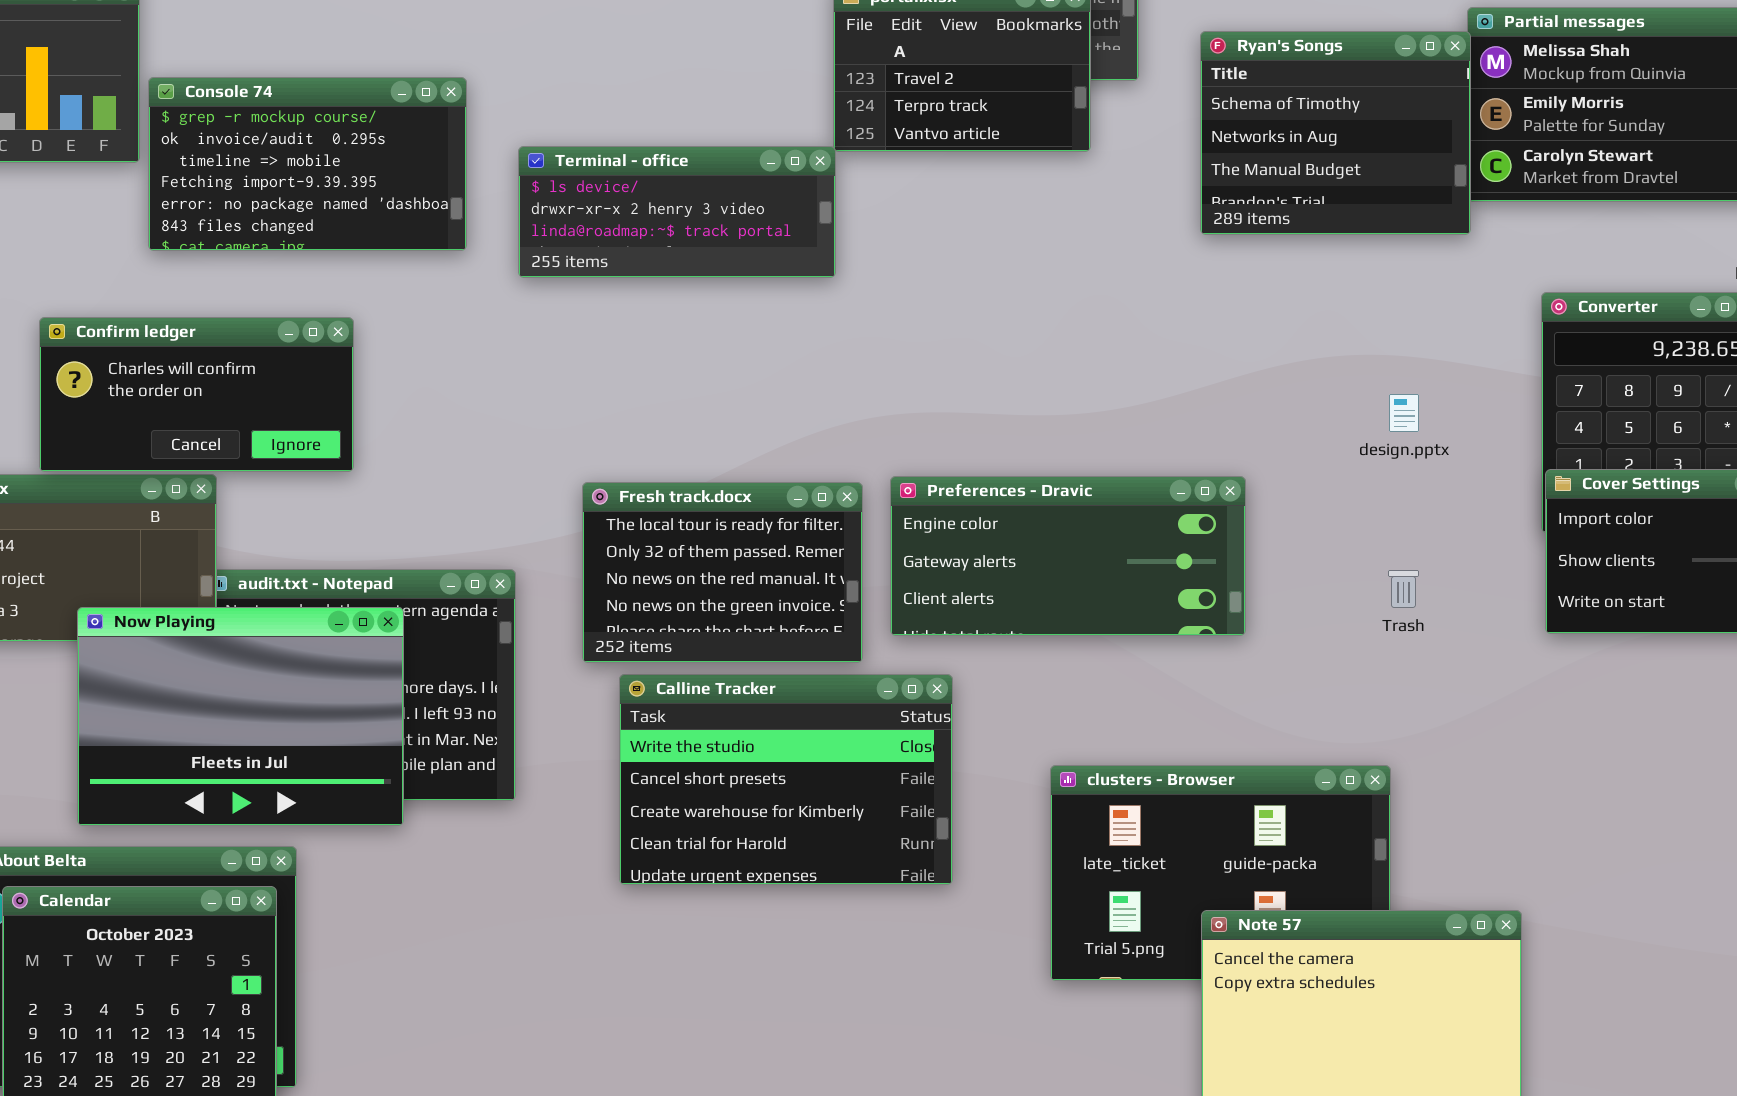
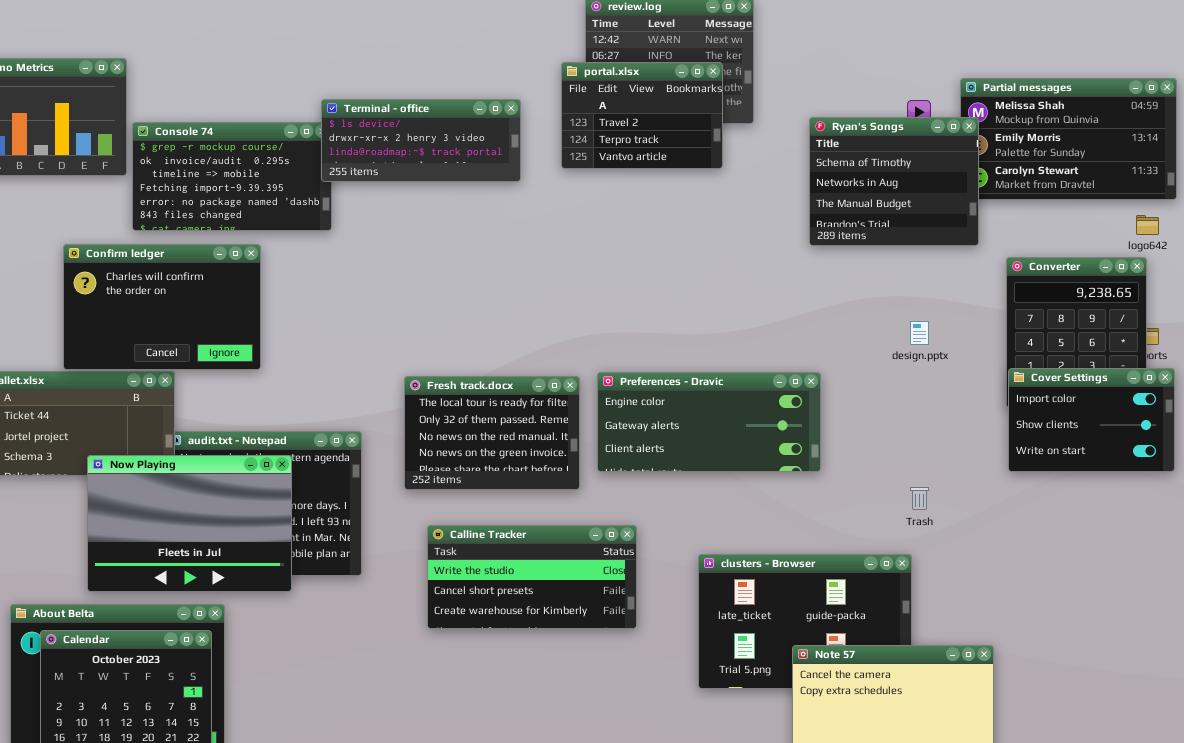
Ryan's Songs: [1200,31,1471,235] -> [809,117,979,246], moved
Terminal - office: [518,146,836,278] -> [321,99,521,182], moved
Confirm ledger: [39,317,354,472] -> [63,244,261,370], resized
Trash: [1388,570,1419,608] -> [910,487,929,510], moved
Calline Tracker: [619,674,953,885] -> [427,525,637,629], resized

